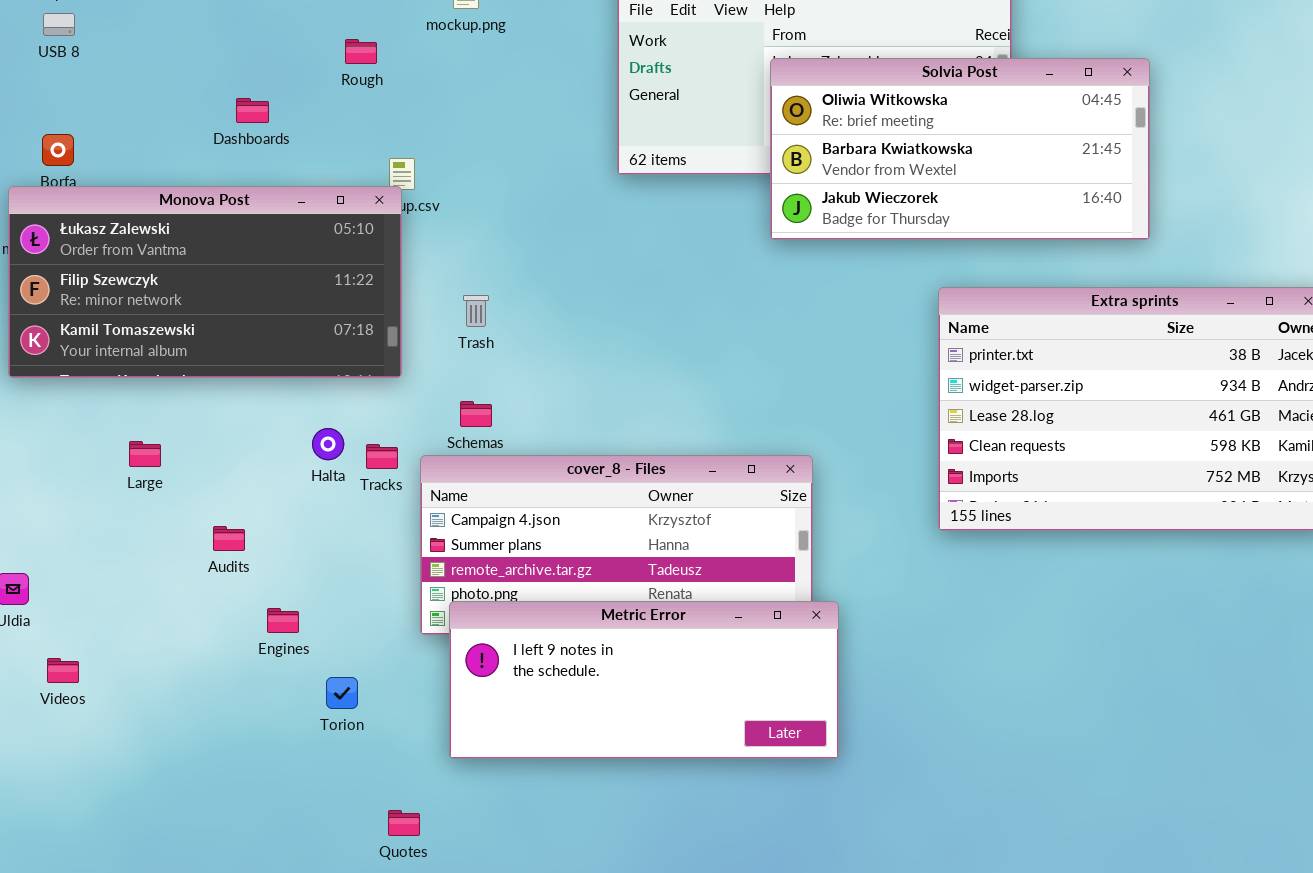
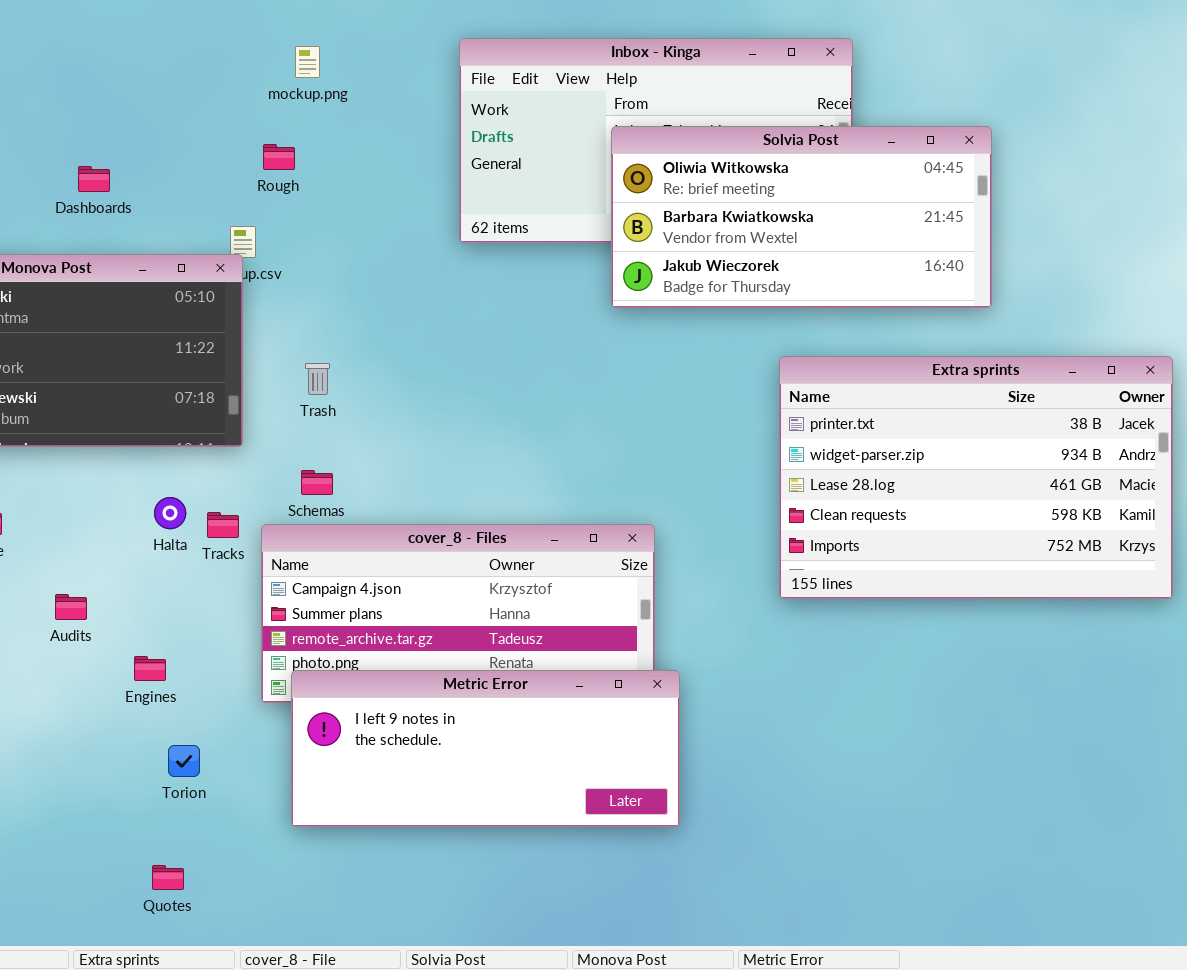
Rough: [345,39,377,64] -> [263,144,295,170], moved
Engines: [267,608,299,633] -> [134,656,166,681], moved
Quotes: [388,810,420,836] -> [152,865,184,890], moved

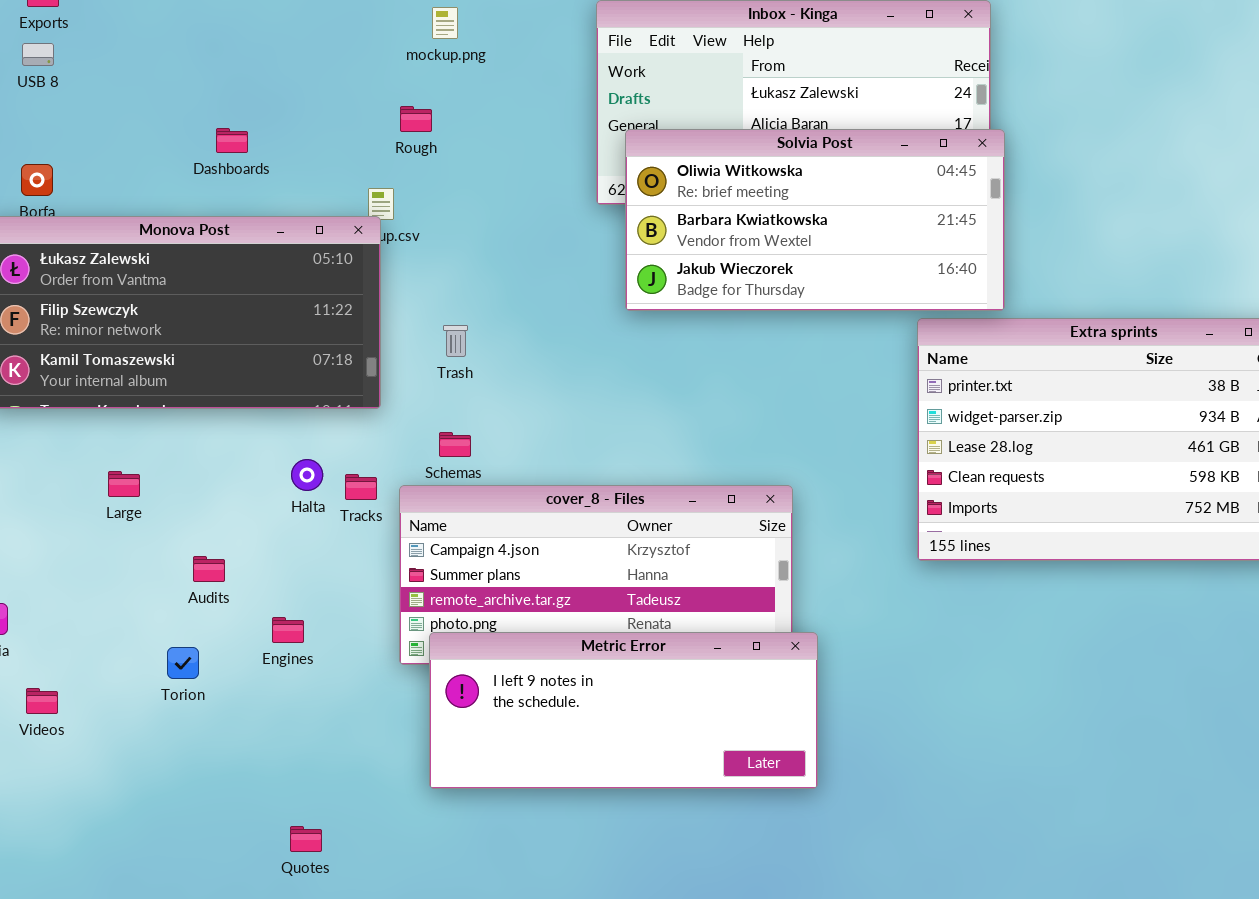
Solvia Post: [611,126,992,308] -> [625,129,1005,311], moved
Torion: [168,745,200,777] -> [167,647,199,679], moved

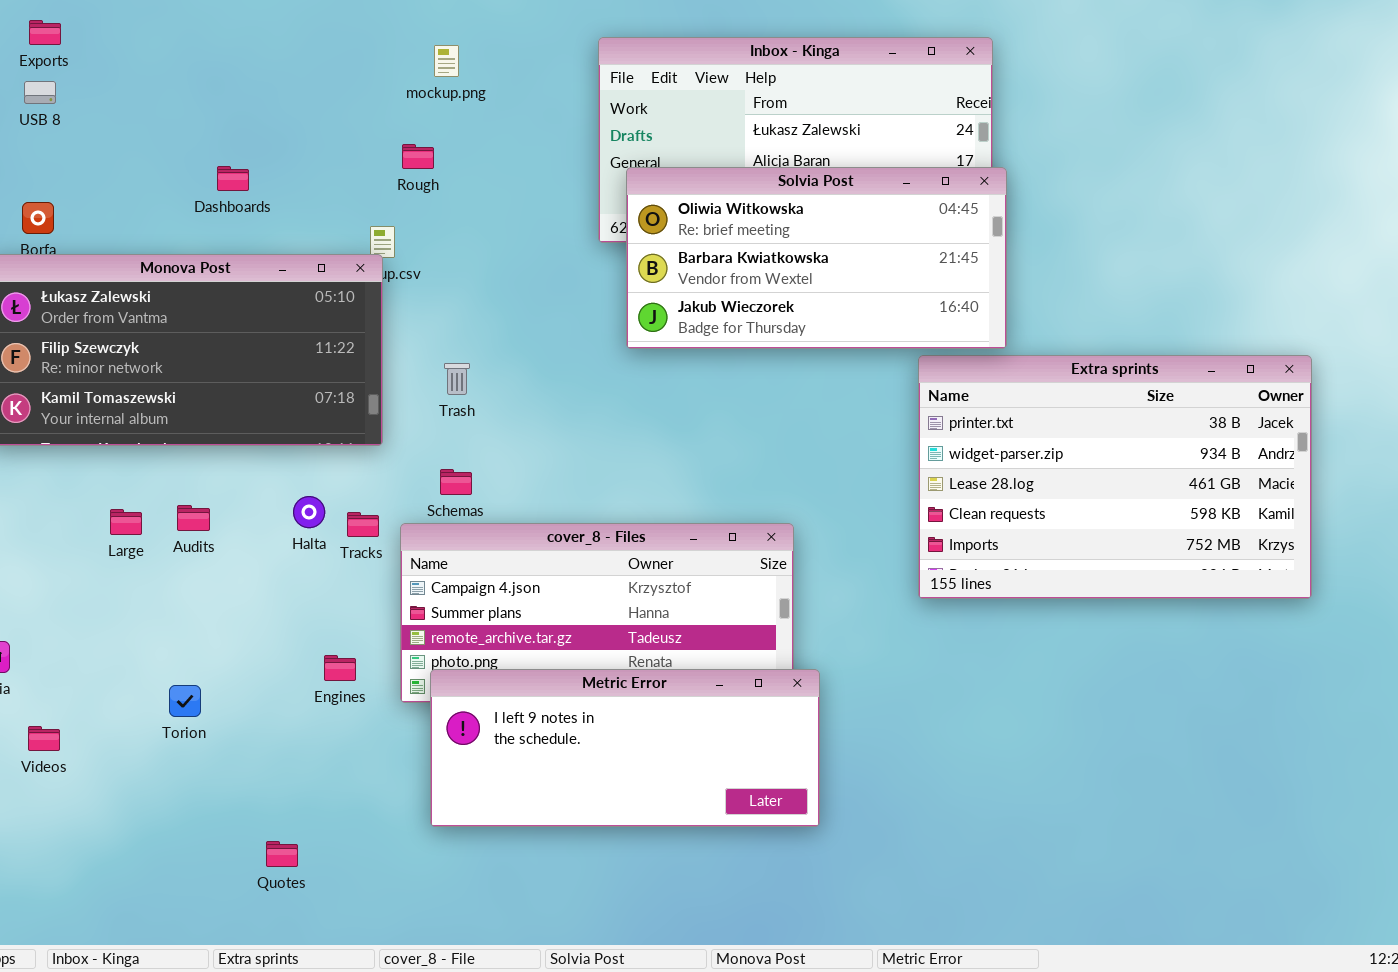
Audits: [193,556,225,582] -> [177,505,210,531], moved
Engines: [272,617,304,643] -> [324,655,356,681], moved
Quotes: [290,826,322,852] -> [266,841,298,867], moved

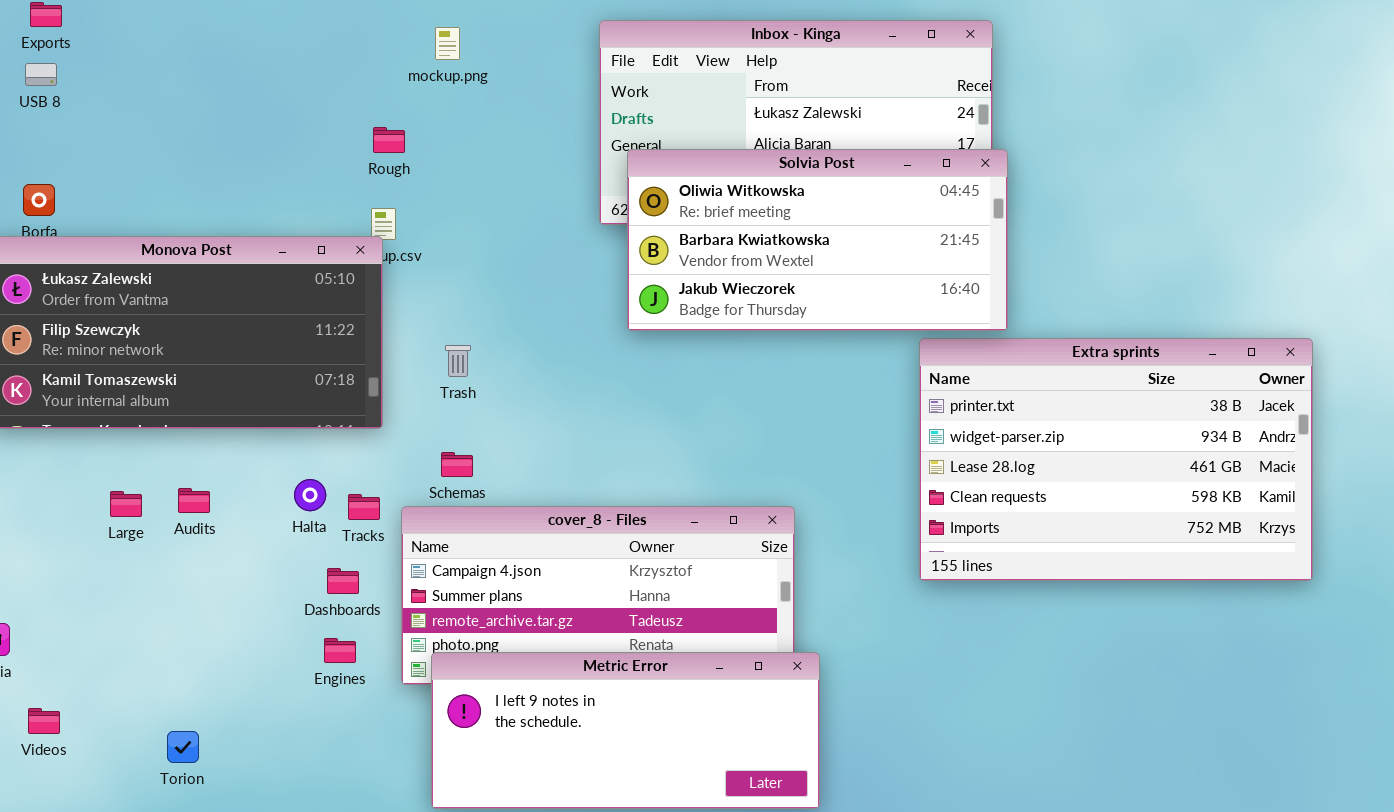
Rough: [402,144,434,169] -> [373,127,405,153], moved
Dashboards: [217,166,249,191] -> [327,568,359,594], moved
Torion: [169,685,201,717] -> [167,731,199,763], moved

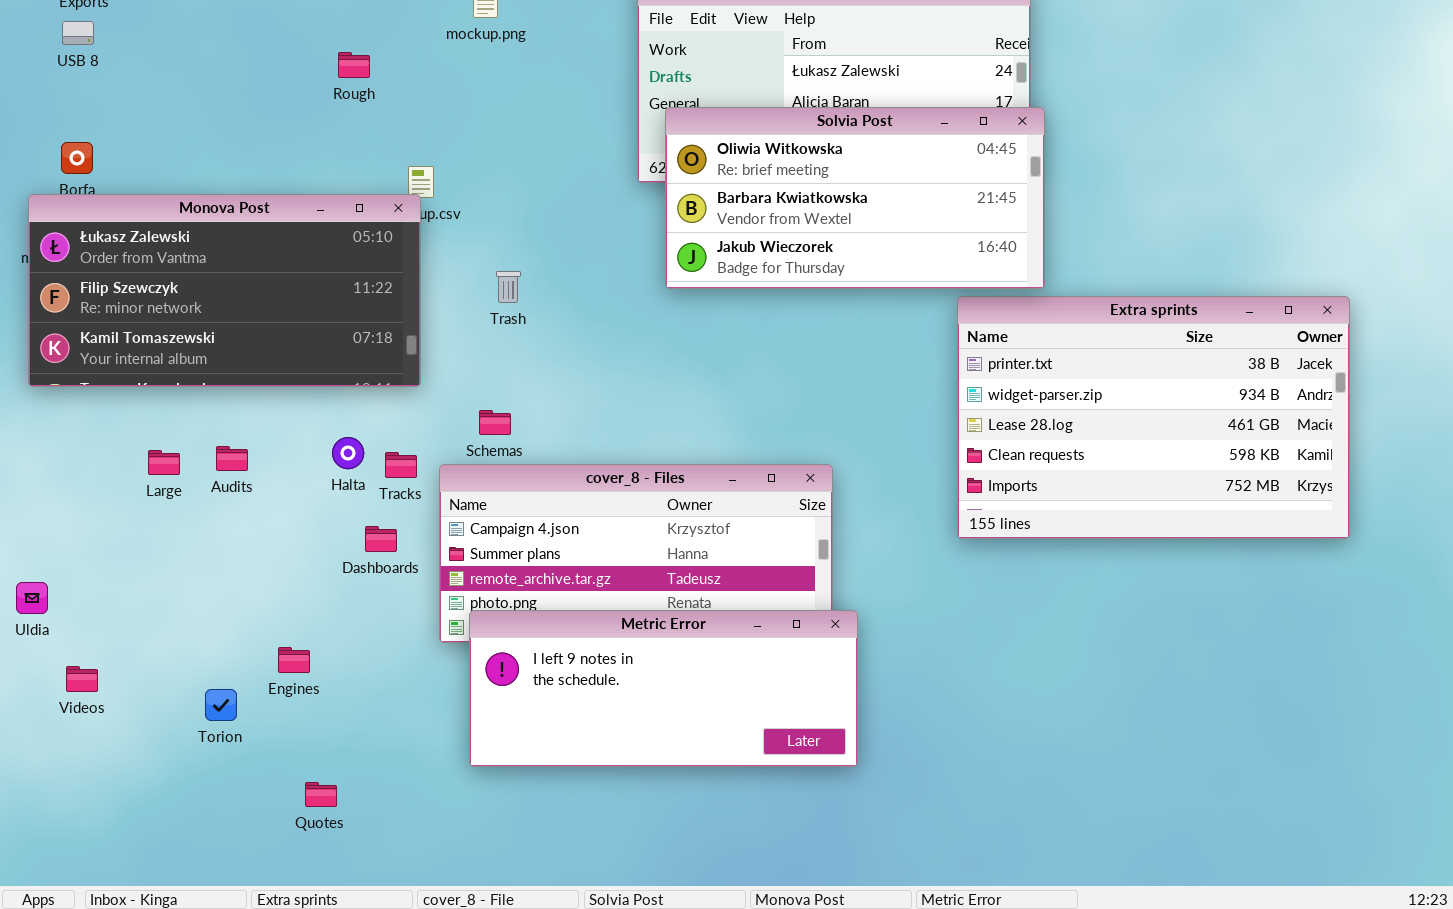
Rough: [373,127,405,153] -> [338,52,370,78], moved
Trash: [445,345,471,377] -> [496,271,521,303], moved
Engines: [324,638,356,663] -> [278,647,310,673], moved

